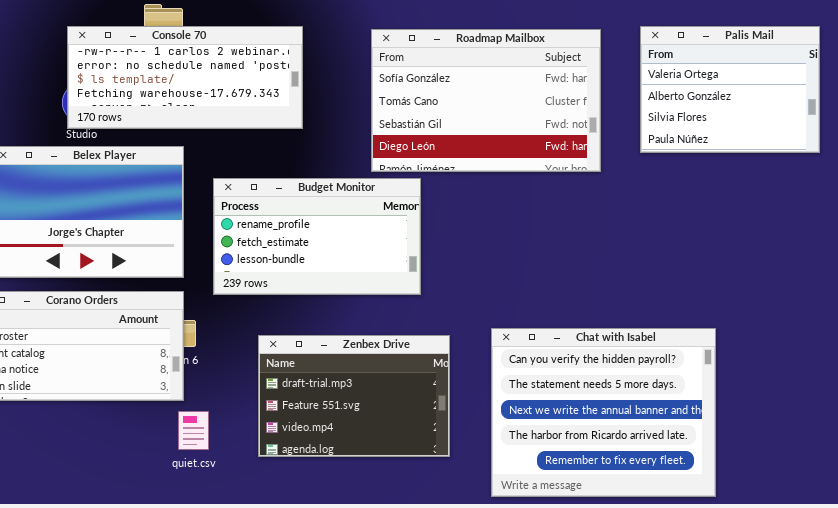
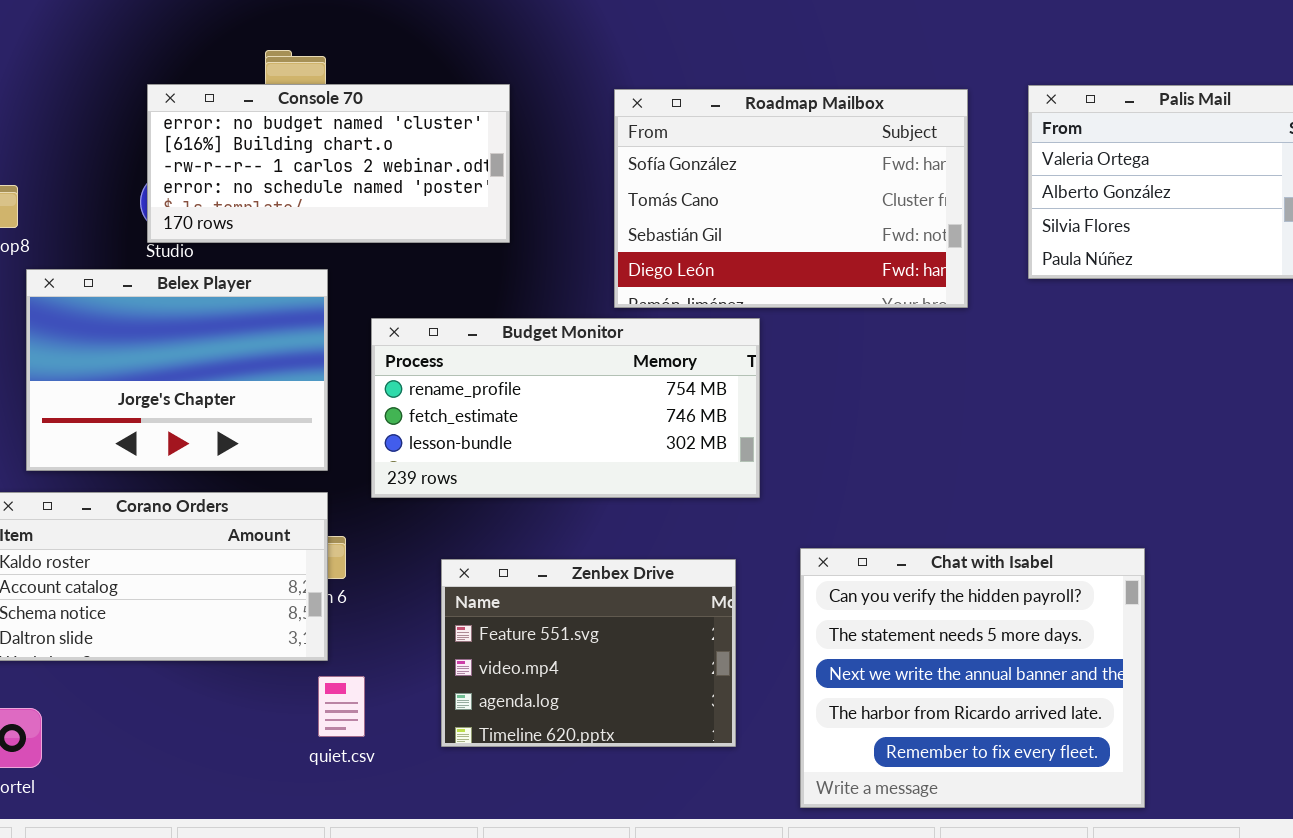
Console 70: [67,26,303,129] -> [147,84,510,243], scrolled up 2 rows
Budget Monitor: [213,178,421,295] -> [371,318,760,498], resized
Zenbex Drive: [258,335,450,457] -> [441,559,736,747], scrolled down 1 row

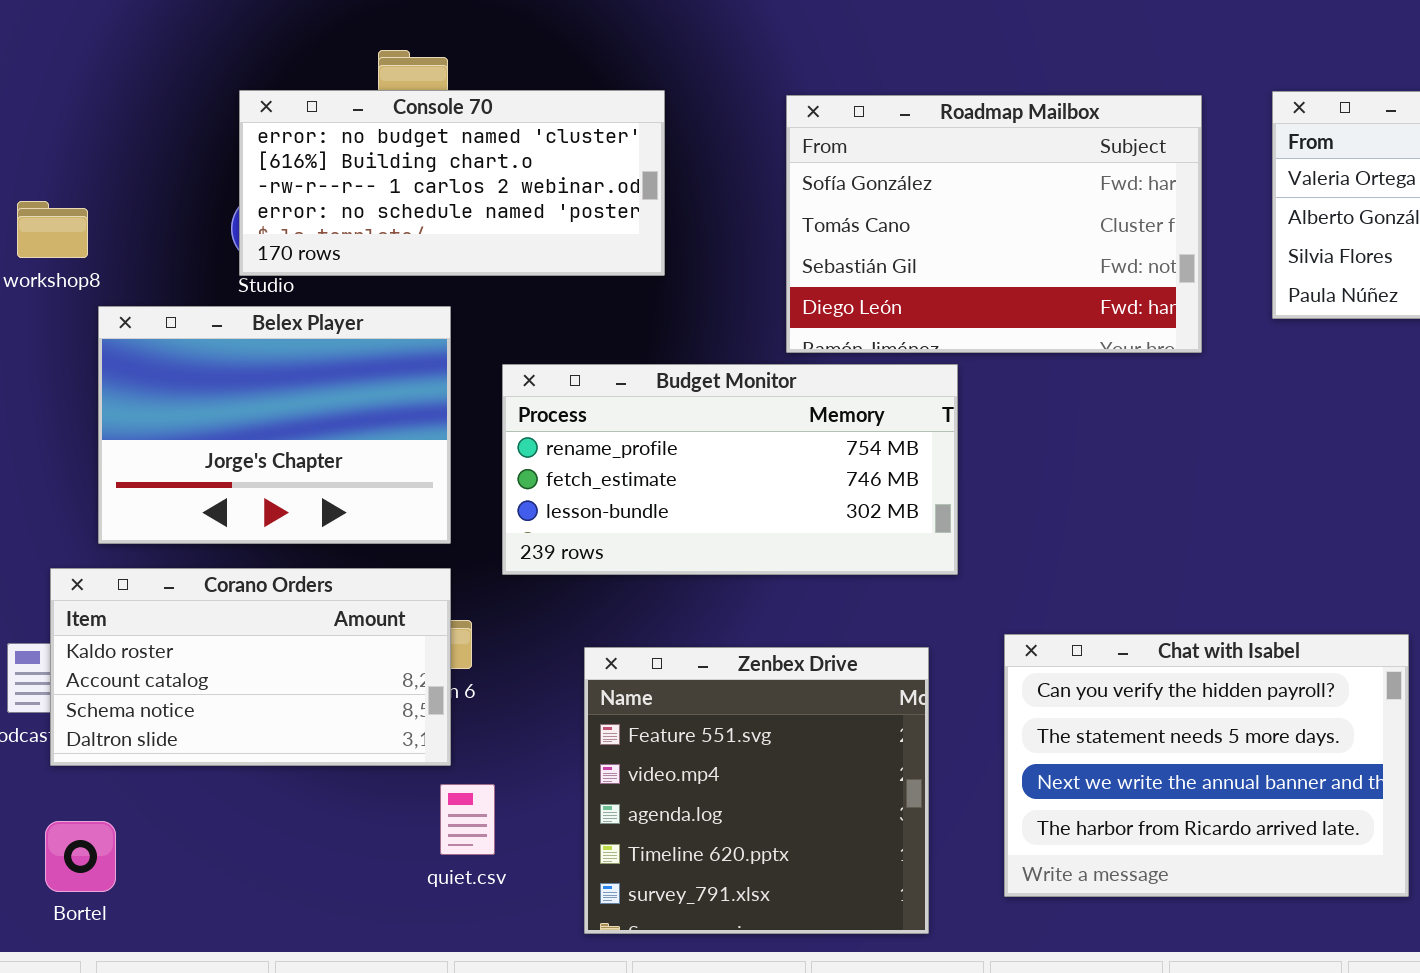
Chat with Isabel: [800,548,1145,808] -> [1004,634,1409,897], resized
Zenbex Drive: [441,559,736,747] -> [584,647,929,934], resized

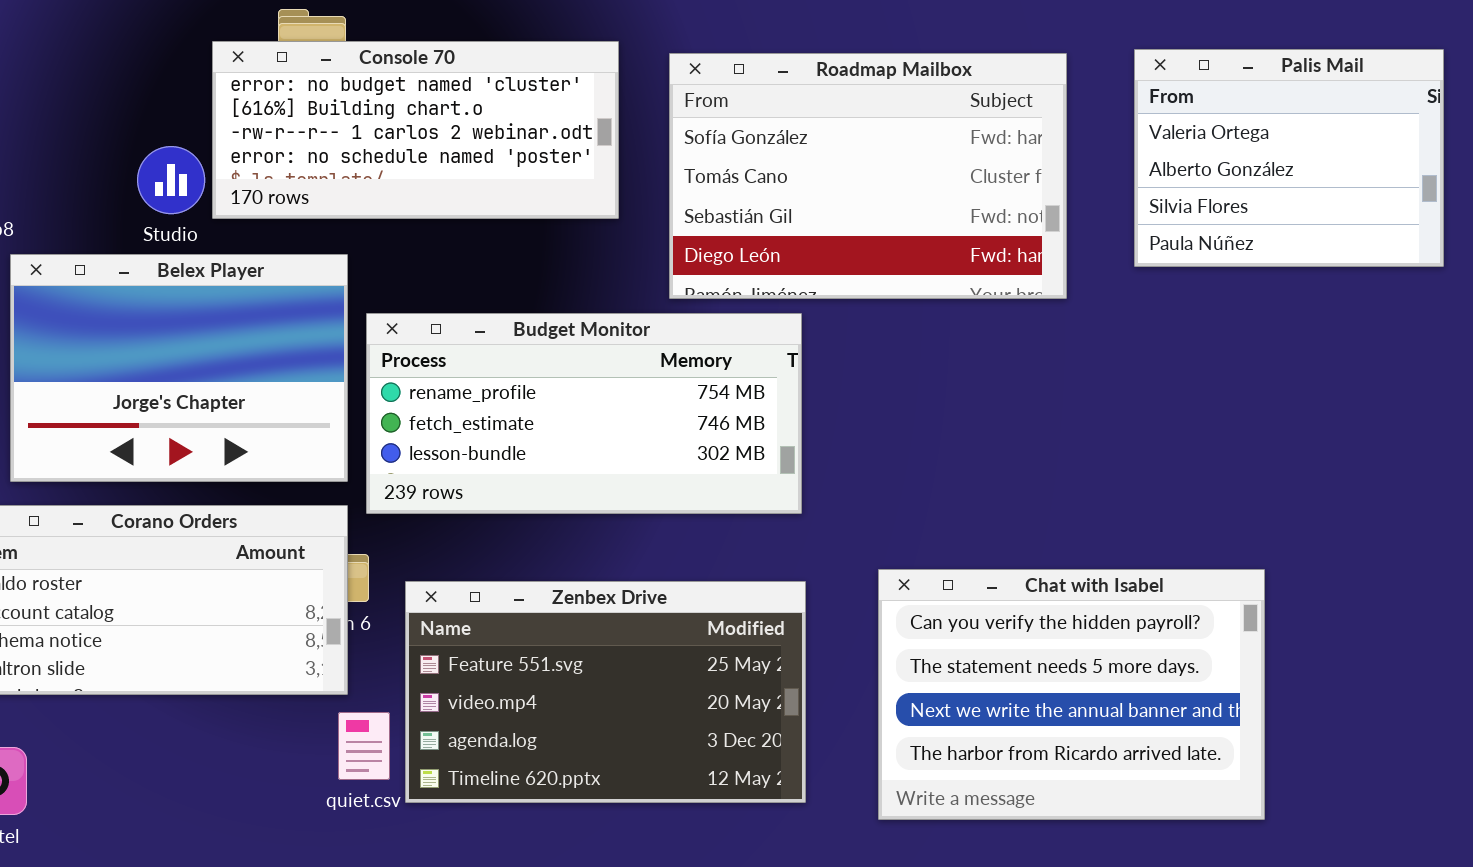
Console 70: [239,90,665,276] -> [212,41,619,219], moved
Budget Monitor: [502,364,958,575] -> [366,313,802,514], moved
Zenbex Drive: [584,647,929,934] -> [405,581,806,803], resized

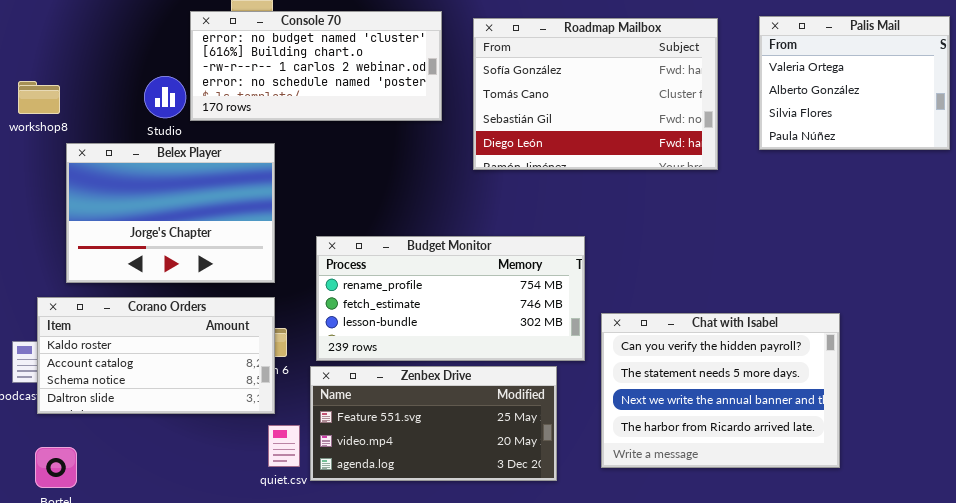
Budget Monitor: [366,313,802,514] -> [316,236,585,361], moved
Chat with Isabel: [878,569,1265,820] -> [601,313,840,468], moved
Zenbex Drive: [405,581,806,803] -> [310,366,557,481], resized

